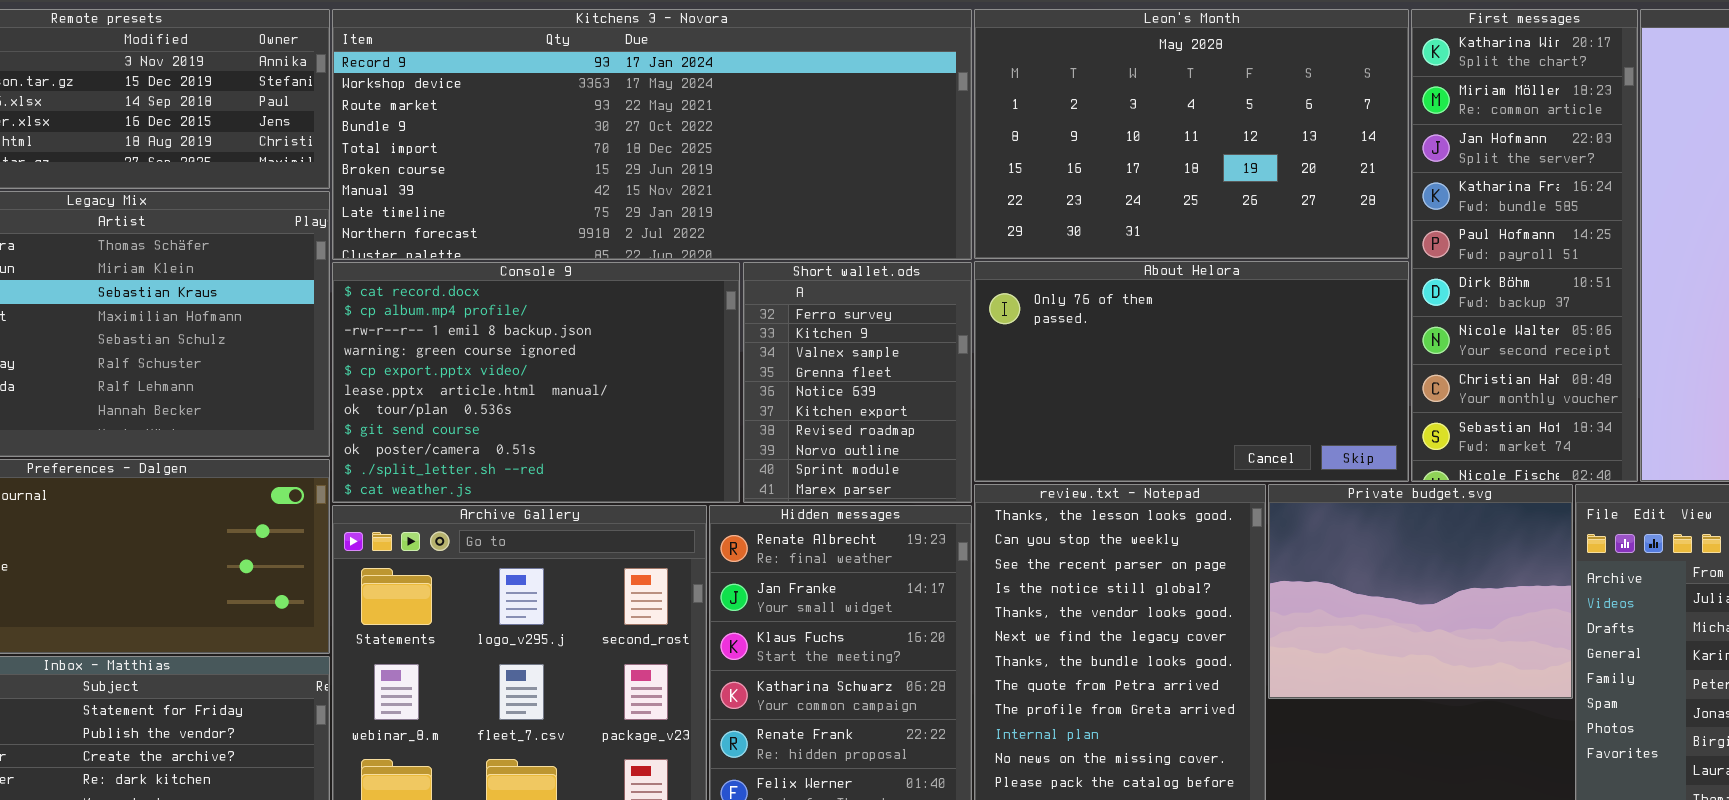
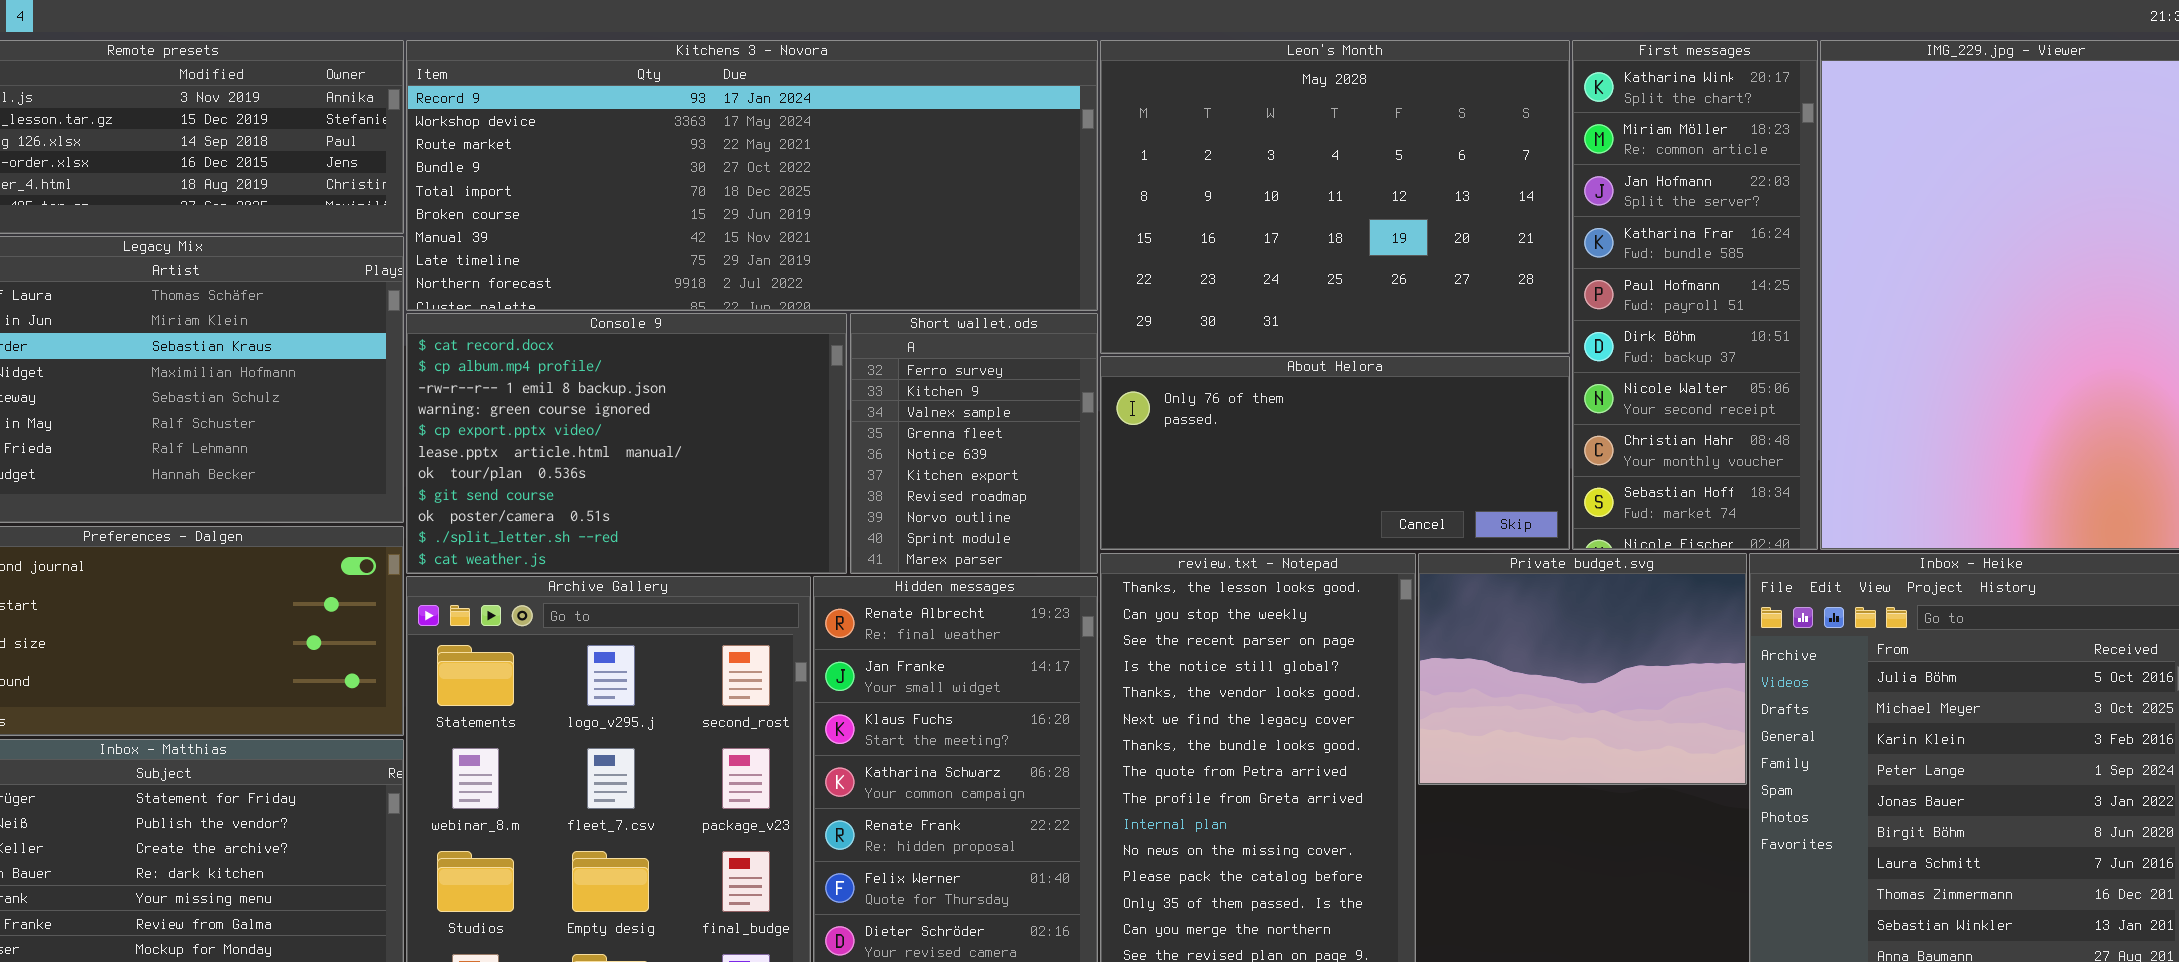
Leon's Month: [974,9,1409,259] -> [1100,40,1570,354], resized
About Helora: [974,261,1409,482] -> [1100,356,1570,550], resized

